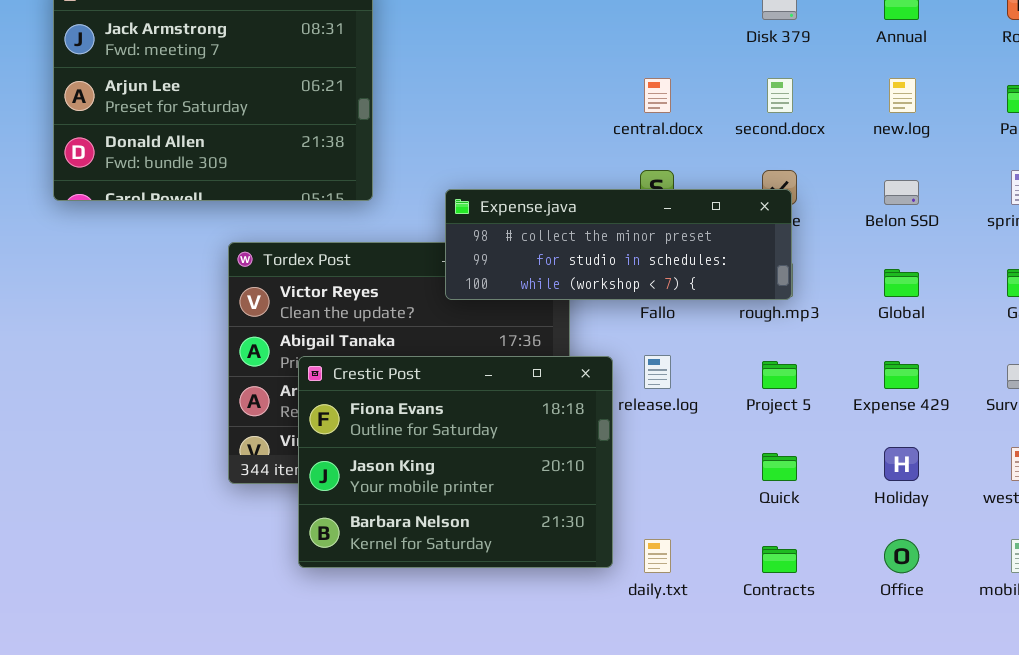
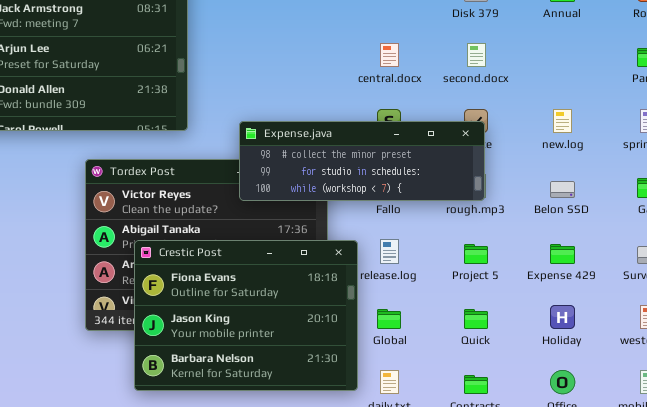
new.log: [889,78,916,113] -> [553,109,572,133], moved
Belon SSD: [884,180,919,205] -> [550,181,575,198], moved
Global: [884,269,919,297] -> [377,309,401,329], moved

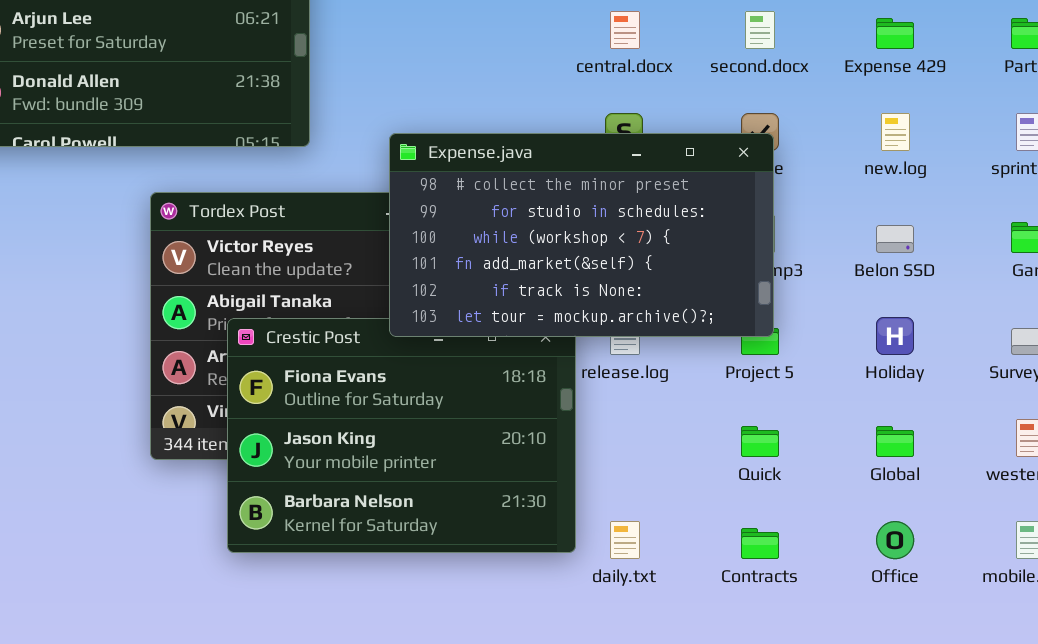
Expense.java: [239,121,485,201] -> [389,133,774,337], resized
Expense 429: [550,244,575,264] -> [876,18,914,49], moved
Holiday: [550,305,575,329] -> [876,317,914,355], moved
Global: [377,309,401,329] -> [876,426,914,457], moved

